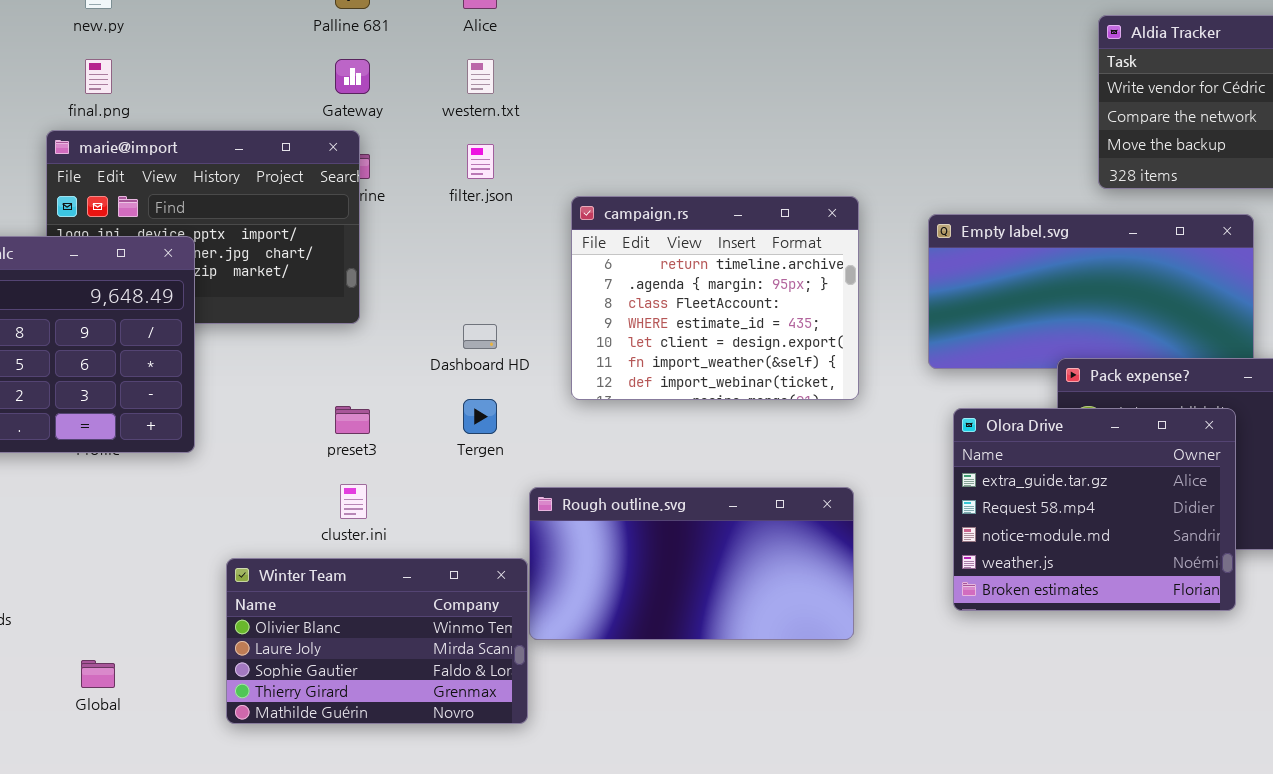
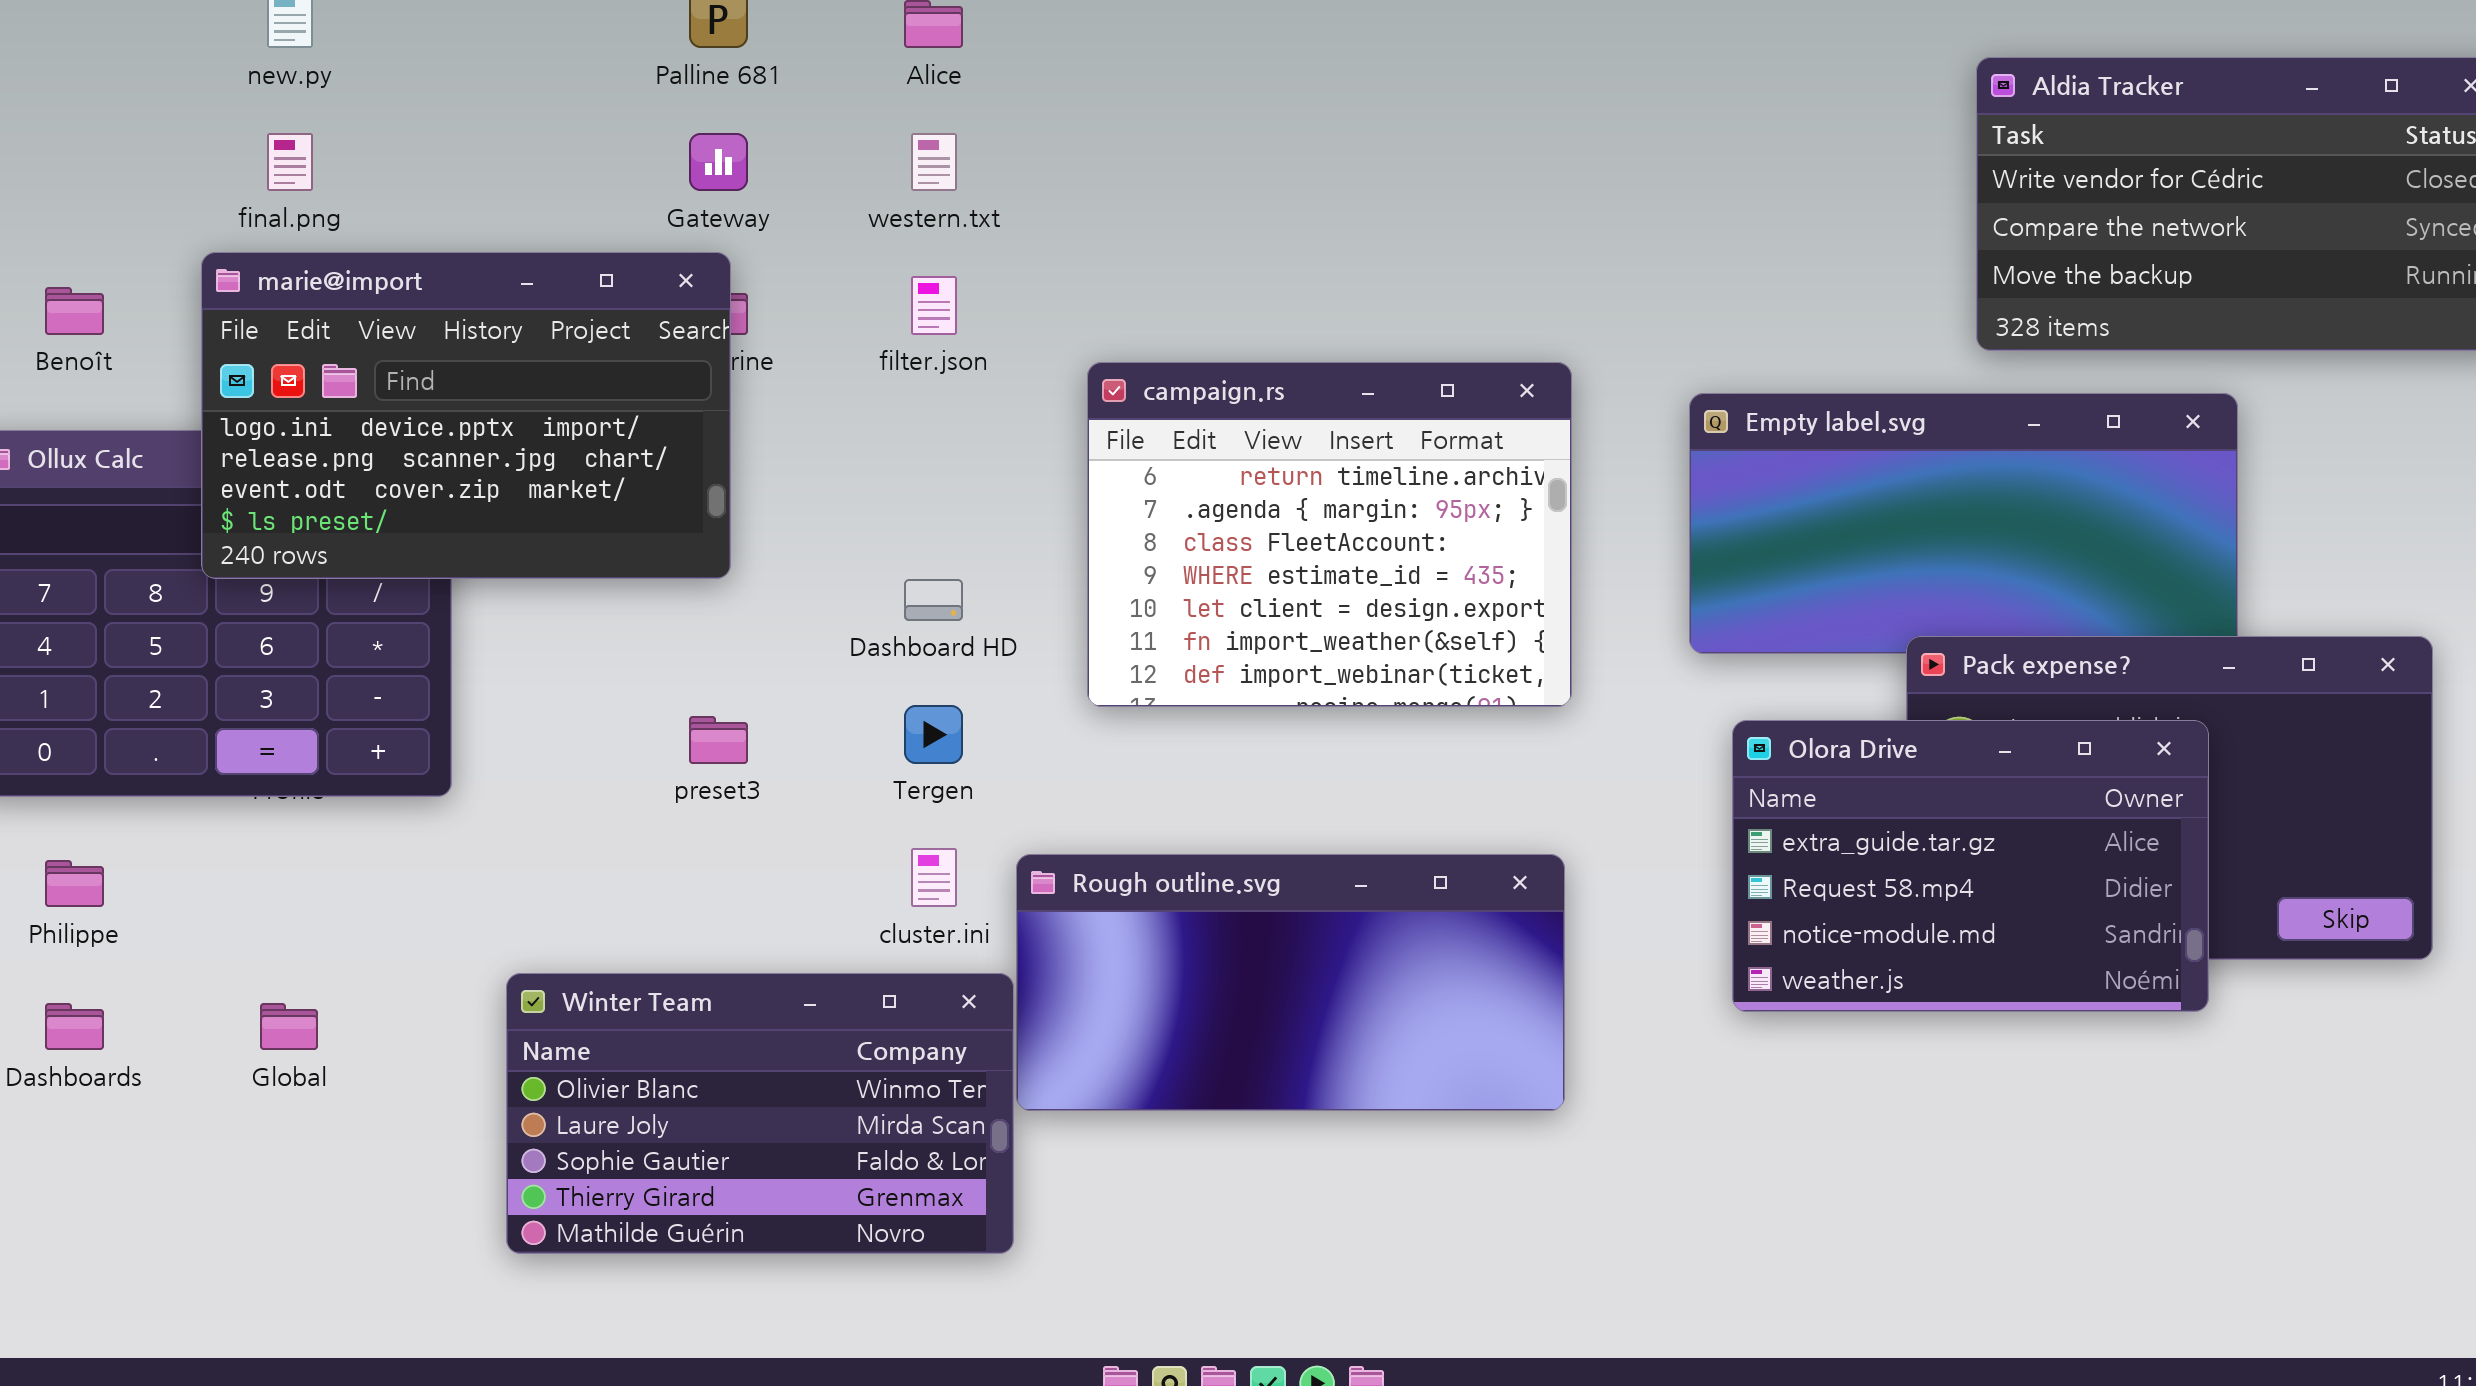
marie@import: [46,130,360,324] -> [201,252,731,579], raised
Olora Drive: [953,408,1236,611] -> [1732,720,2209,1012], resized
cluster.ini: [340,484,367,519] -> [911,848,957,907], moved
Global: [81,660,115,688] -> [260,1003,318,1050], moved

